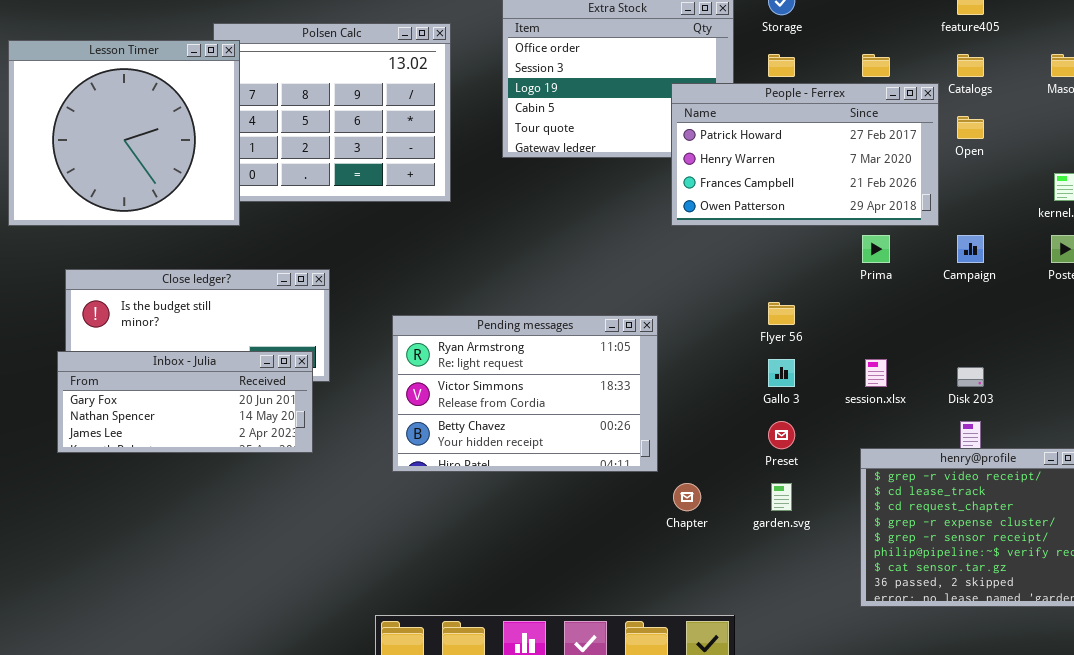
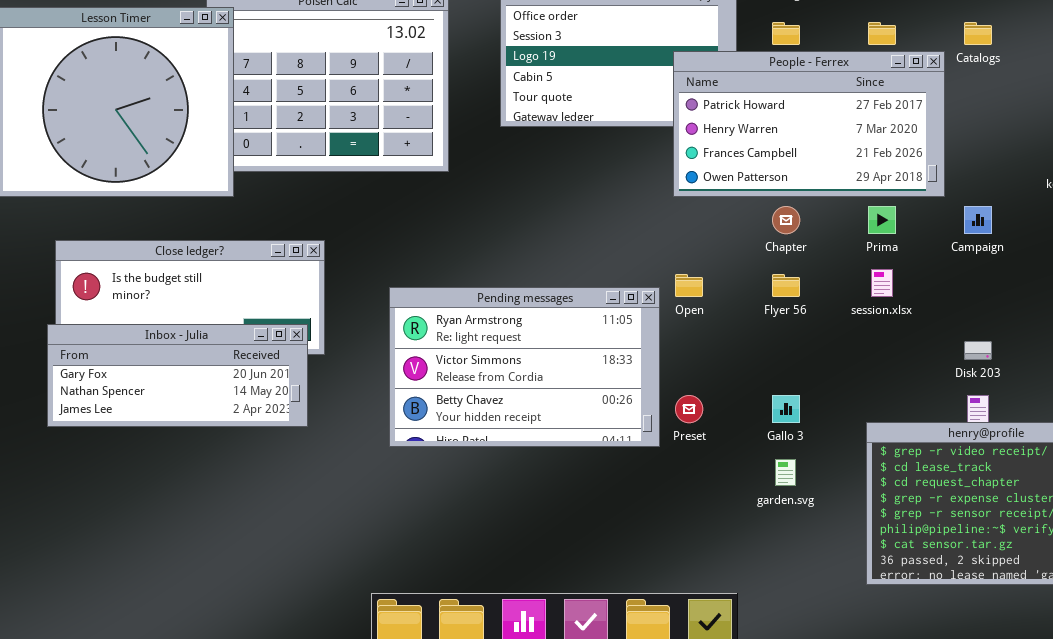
Open: [957,116,984,139] -> [675,274,703,297], moved
Gallo 3: [768,359,795,387] -> [772,395,800,423], moved
session.xlsx: [865,359,887,387] -> [871,269,893,297], moved
Preset: [768,421,795,449] -> [675,395,703,423], moved
Chapter: [673,483,701,511] -> [772,206,800,234], moved

